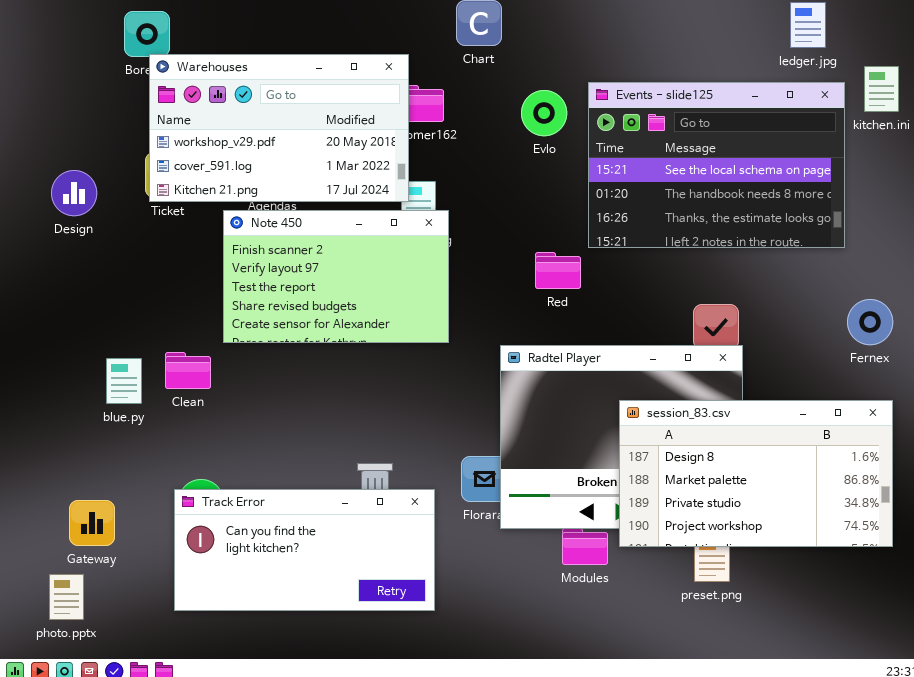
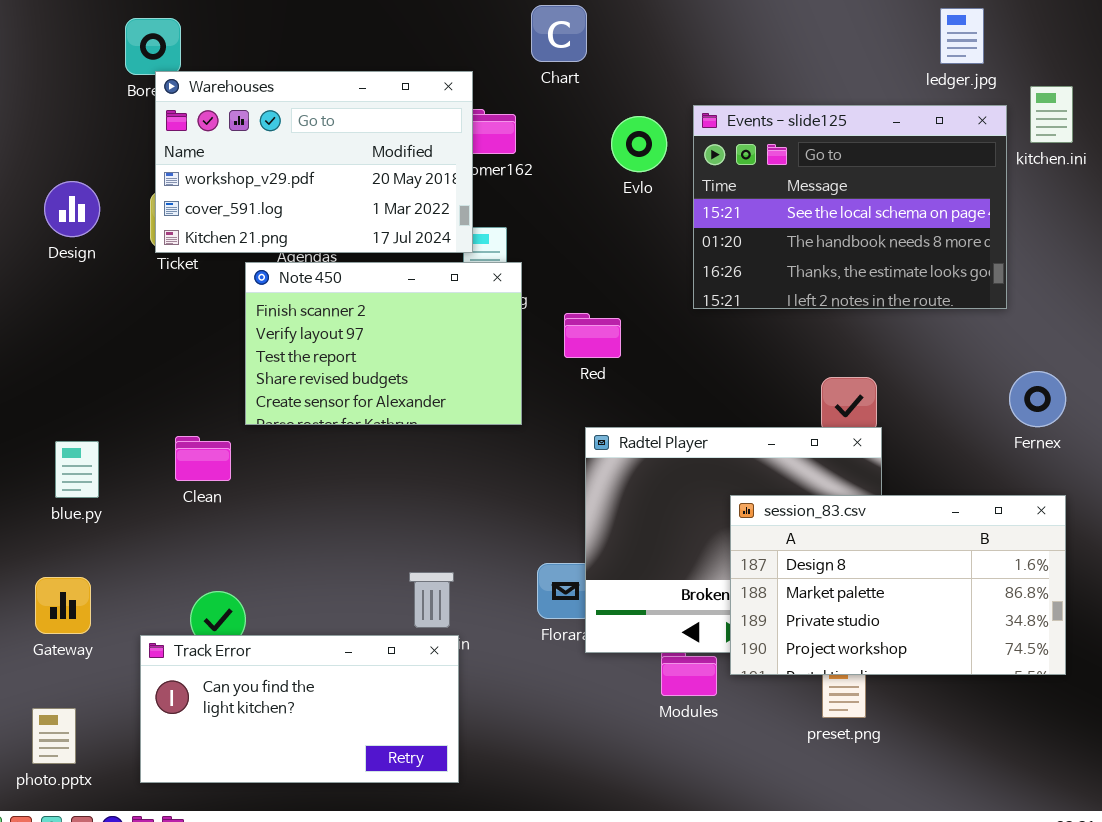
Design: [51,170,97,216] -> [44,181,100,237], moved
Red: [535,252,581,289] -> [564,313,621,358], moved
blue.py: [106,358,142,404] -> [55,441,99,498], moved
Track Error: [174,489,435,611] -> [140,635,459,783], moved
Gateway: [69,500,115,546] -> [35,577,91,634], moved

